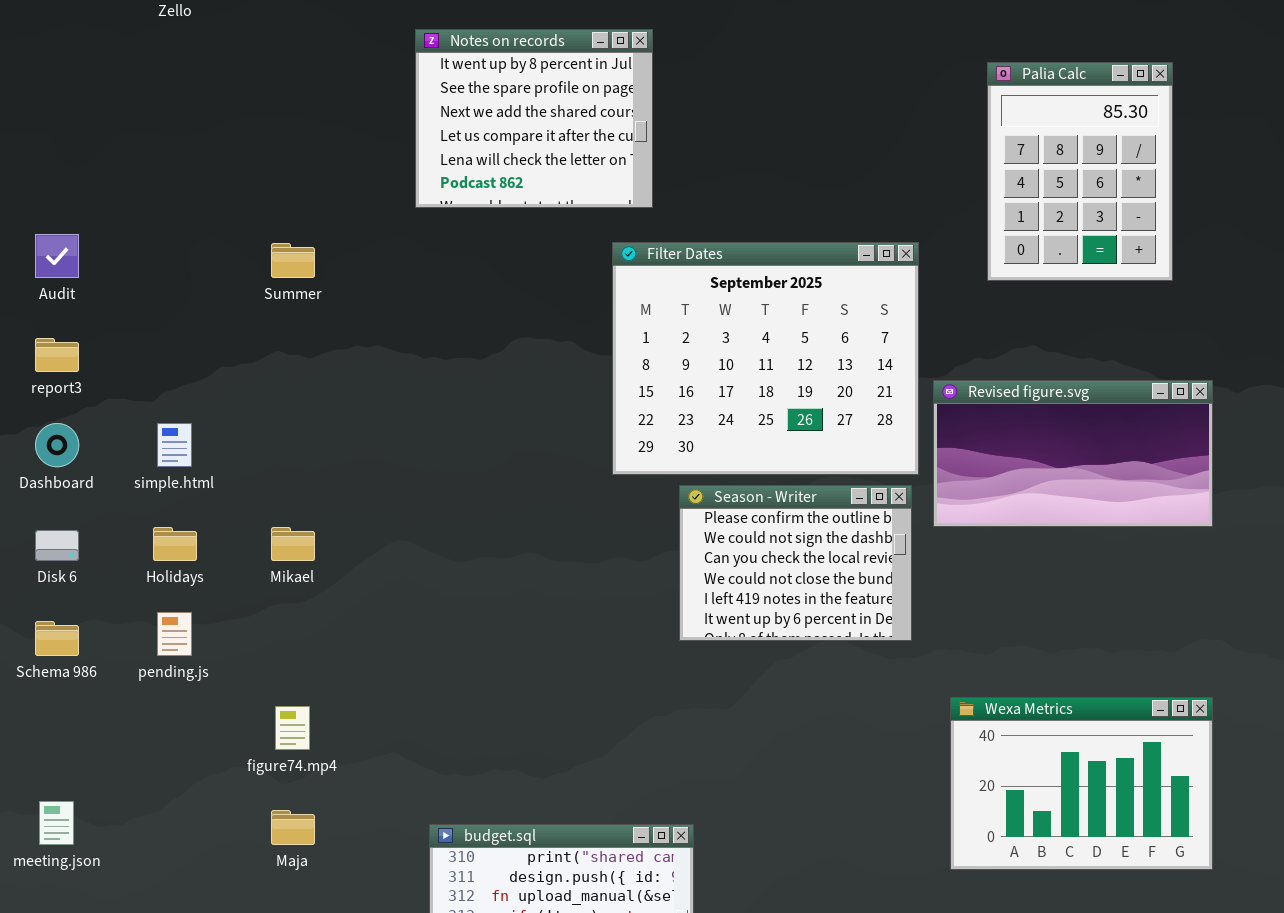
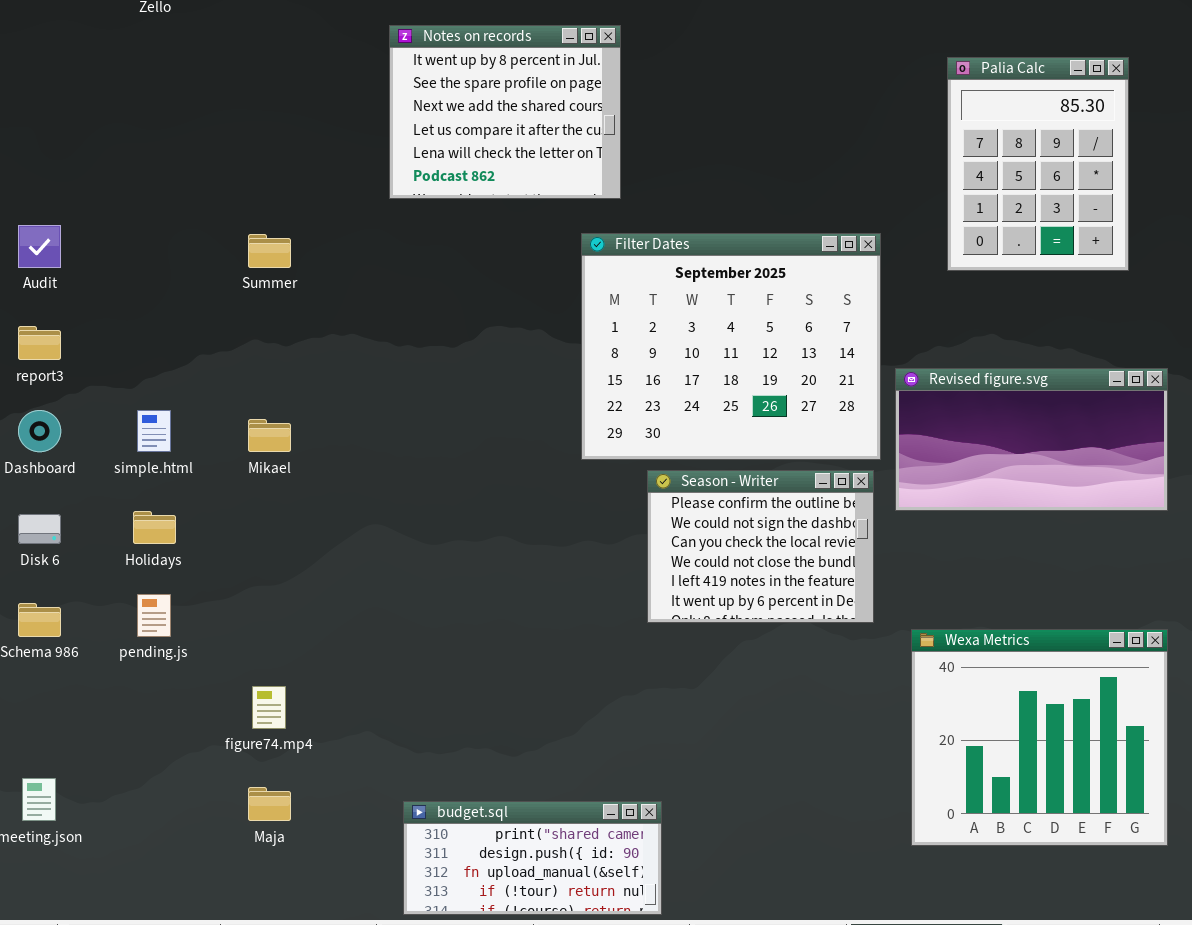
Mikael: [271,527,315,561] -> [248,419,291,452], moved
Wexa Metrics: [950,697,1213,870] -> [911,629,1168,846], resized

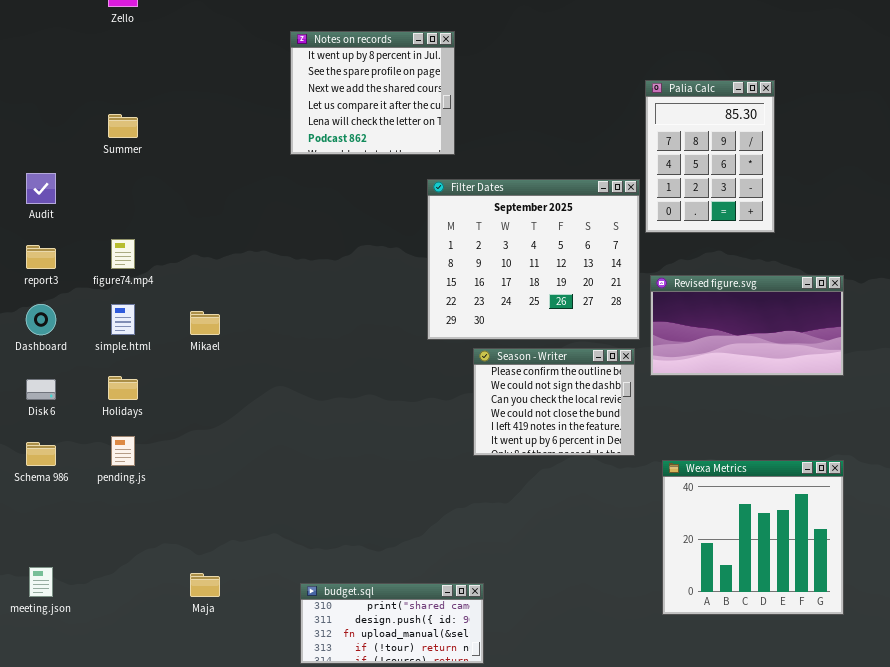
Palia Calc: [947,57,1129,271] -> [645,80,775,233], moved
Summer: [248,234,291,268] -> [108,114,138,138], moved
figure74.mp4: [252,686,286,729] -> [111,239,135,269], moved

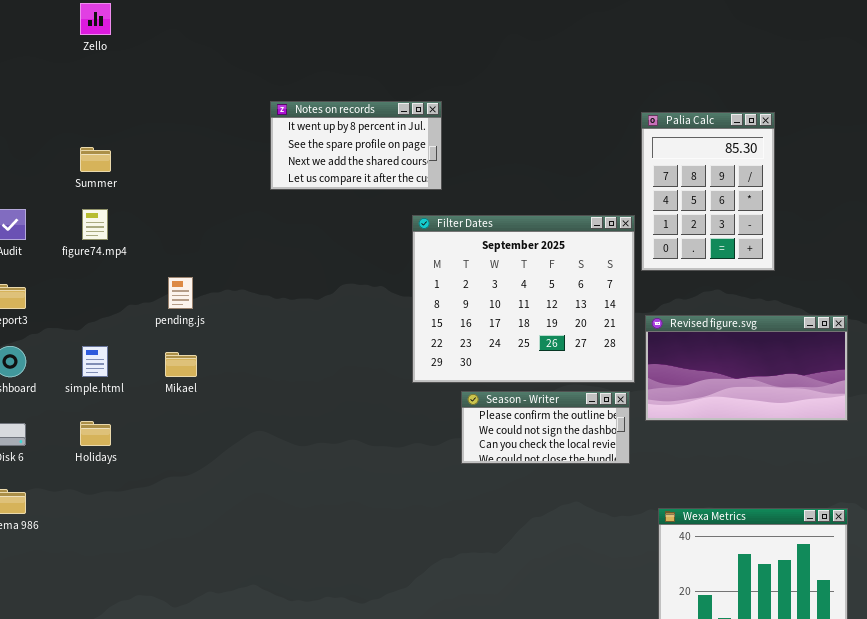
Notes on records: [290,31,455,155] -> [270,101,442,190], resized
figure74.mp4: [111,239,135,269] -> [82,209,108,240], moved
Season - Writer: [473,348,635,456] -> [461,391,630,464], resized
pending.js: [111,436,135,466] -> [168,277,193,309], moved

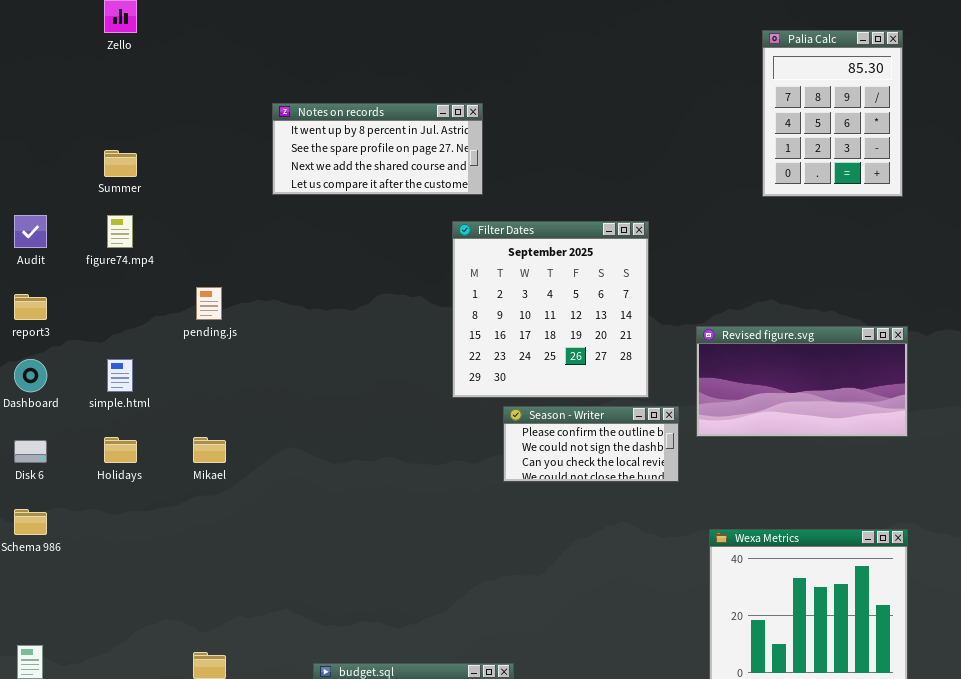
Notes on records: [270,101,442,190] -> [272,103,483,195], resized
Palia Calc: [641,112,775,271] -> [762,30,903,197], moved
Filter Dates: [412,215,635,383] -> [452,221,649,398], resized
Mikael: [165,352,197,377] -> [193,437,226,463], moved

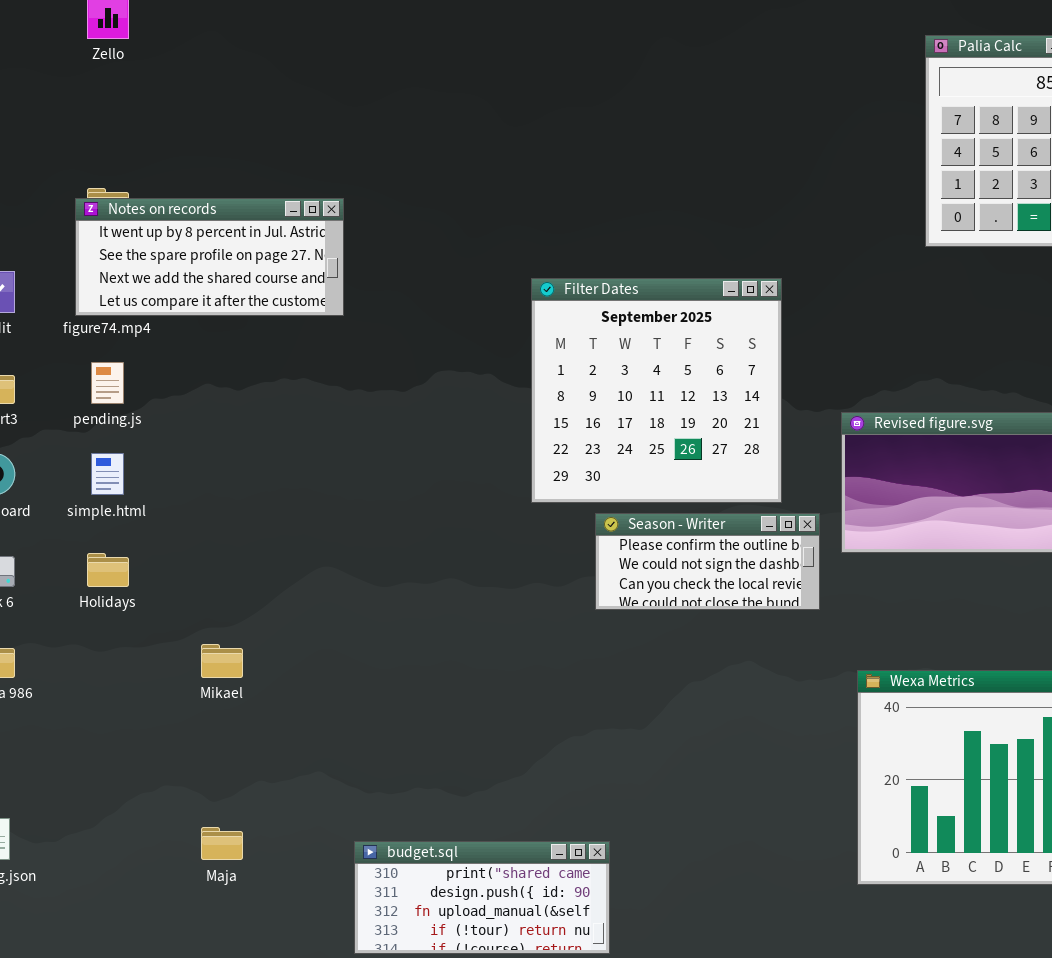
Notes on records: [272,103,483,195] -> [75,198,344,316], moved
pending.js: [196,287,222,320] -> [91,362,124,404], moved
Mikael: [193,437,226,463] -> [201,644,243,678], moved

